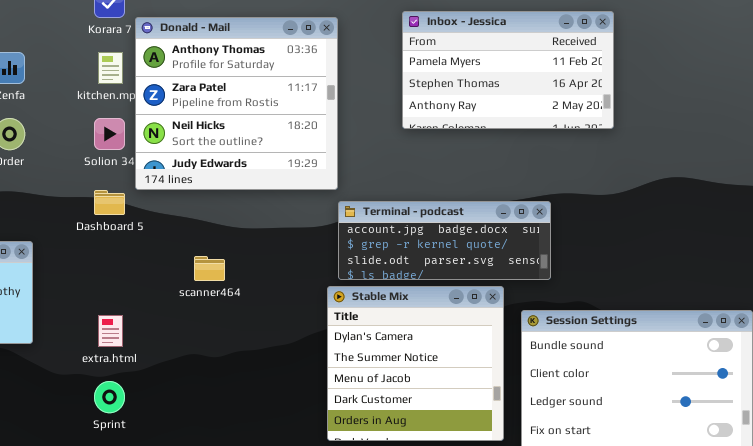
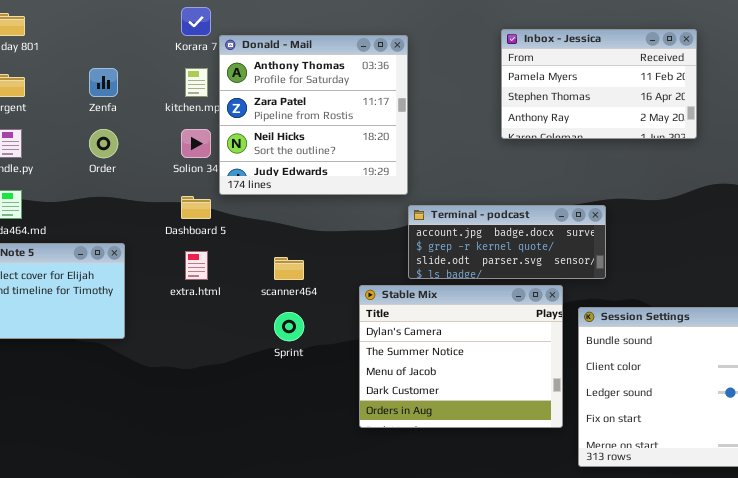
Inbox - Jessica: [402,11,614,129] -> [501,29,697,139], moved
Stable Mix: [327,286,504,441] -> [359,285,563,428], resized
extra.html: [98,315,123,347] -> [185,251,208,280], moved
Sprint: [94,381,125,413] -> [274,312,304,341], moved

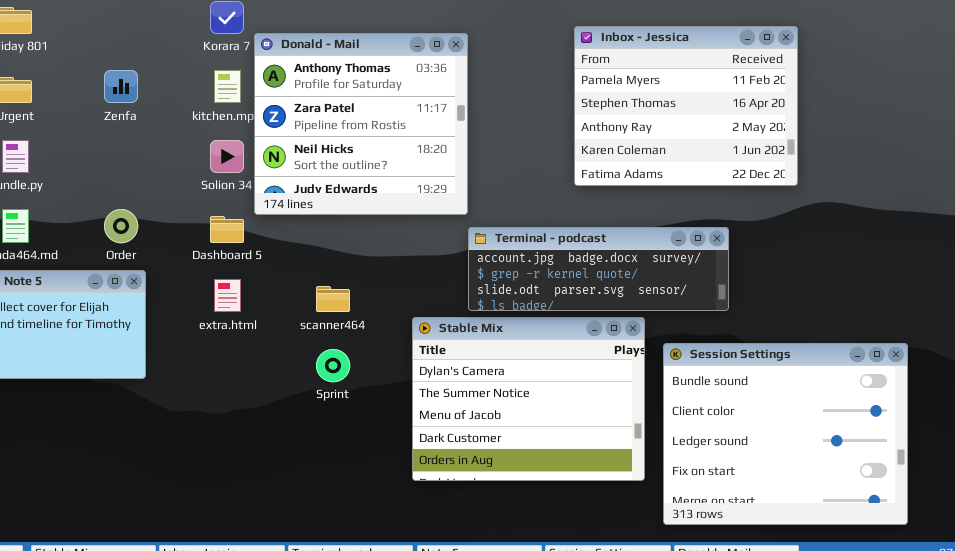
Inbox - Jessica: [501,29,697,139] -> [574,26,798,186], resized
Order: [89,129,118,158] -> [104,209,138,243], moved
Terminal - podcast: [408,205,606,279] -> [468,227,729,311], resized

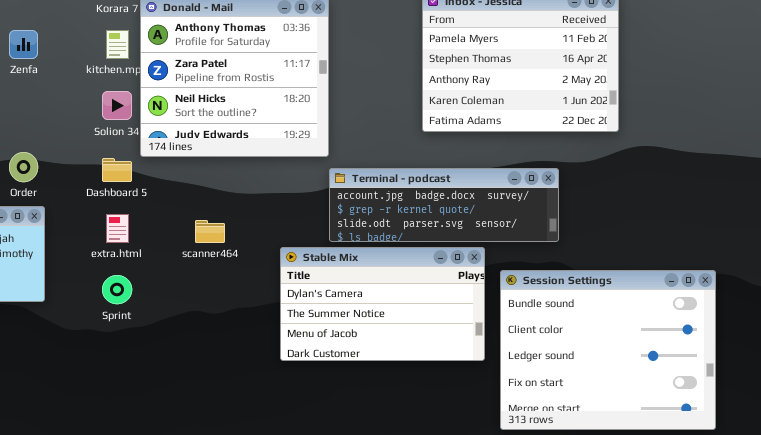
Stable Mix: [412,317,645,481] -> [280,247,485,361], resized
Sprint: [316,349,350,382] -> [102,275,132,304], moved

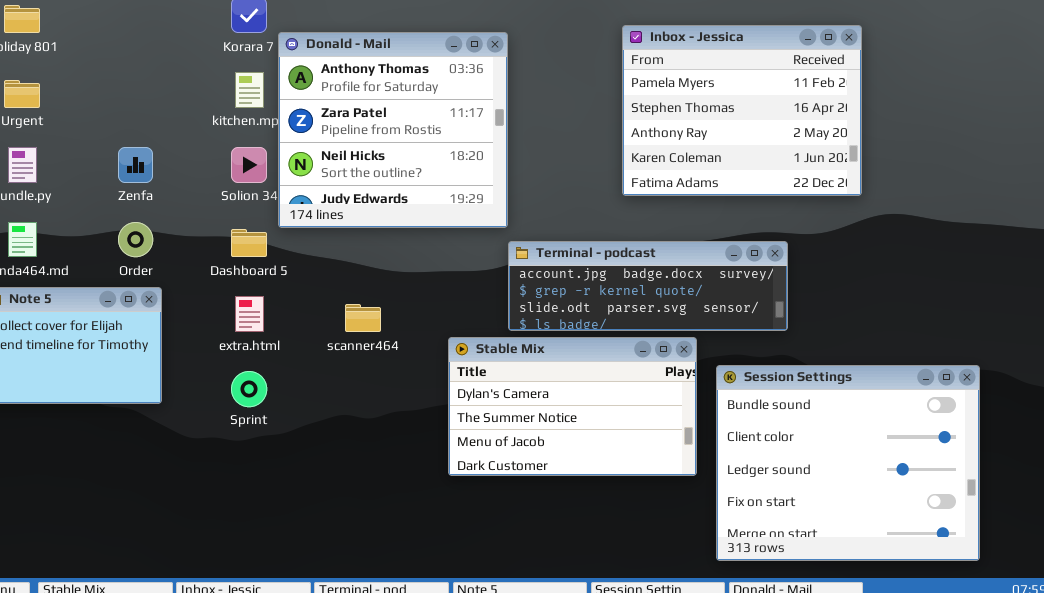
Zenfa: [9,30,38,59] -> [118,147,153,183], moved

